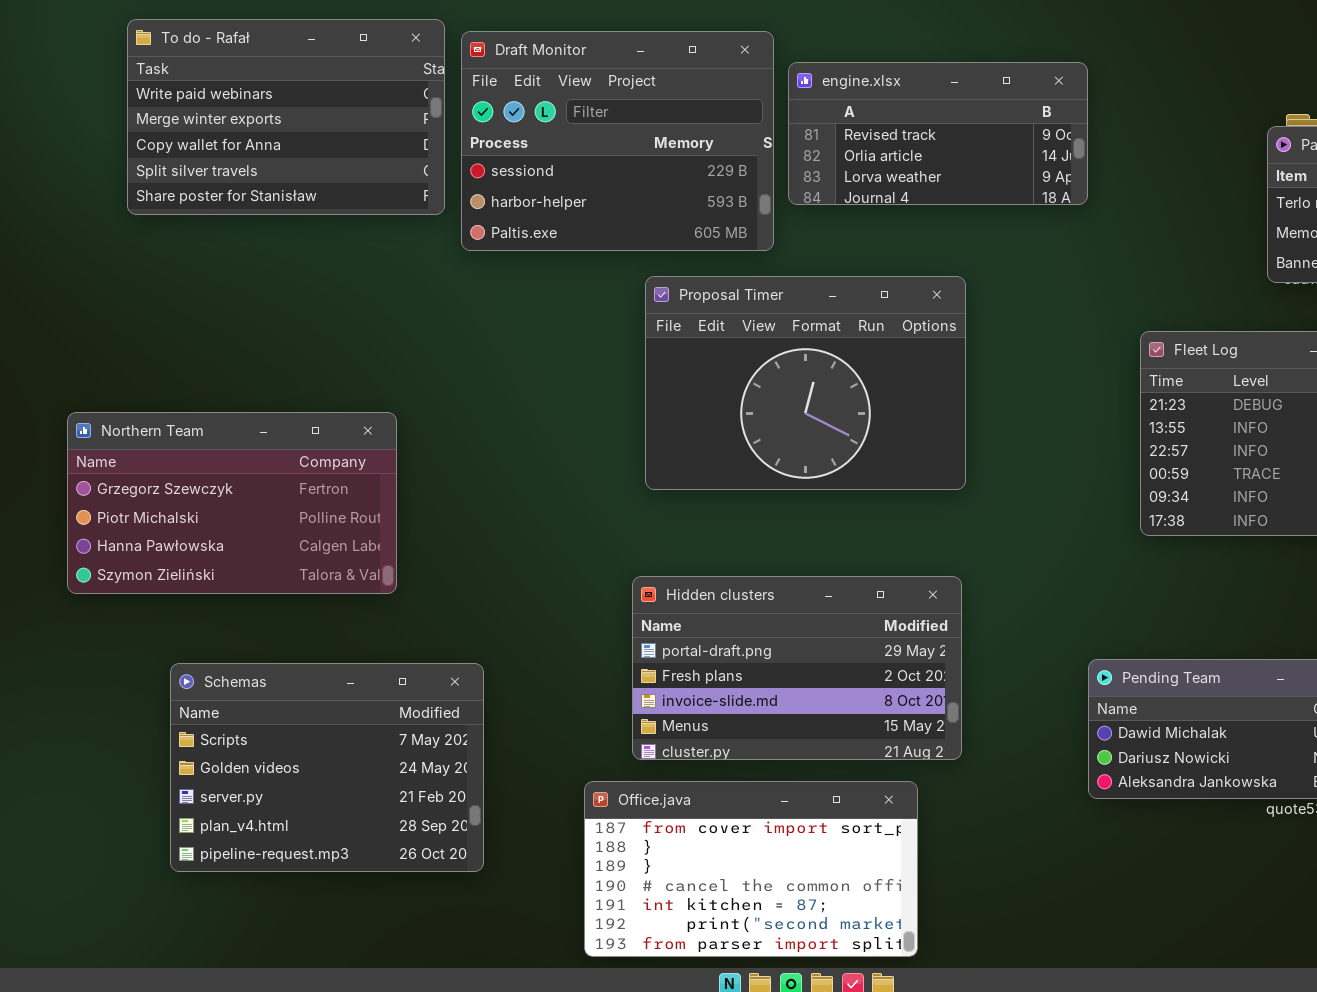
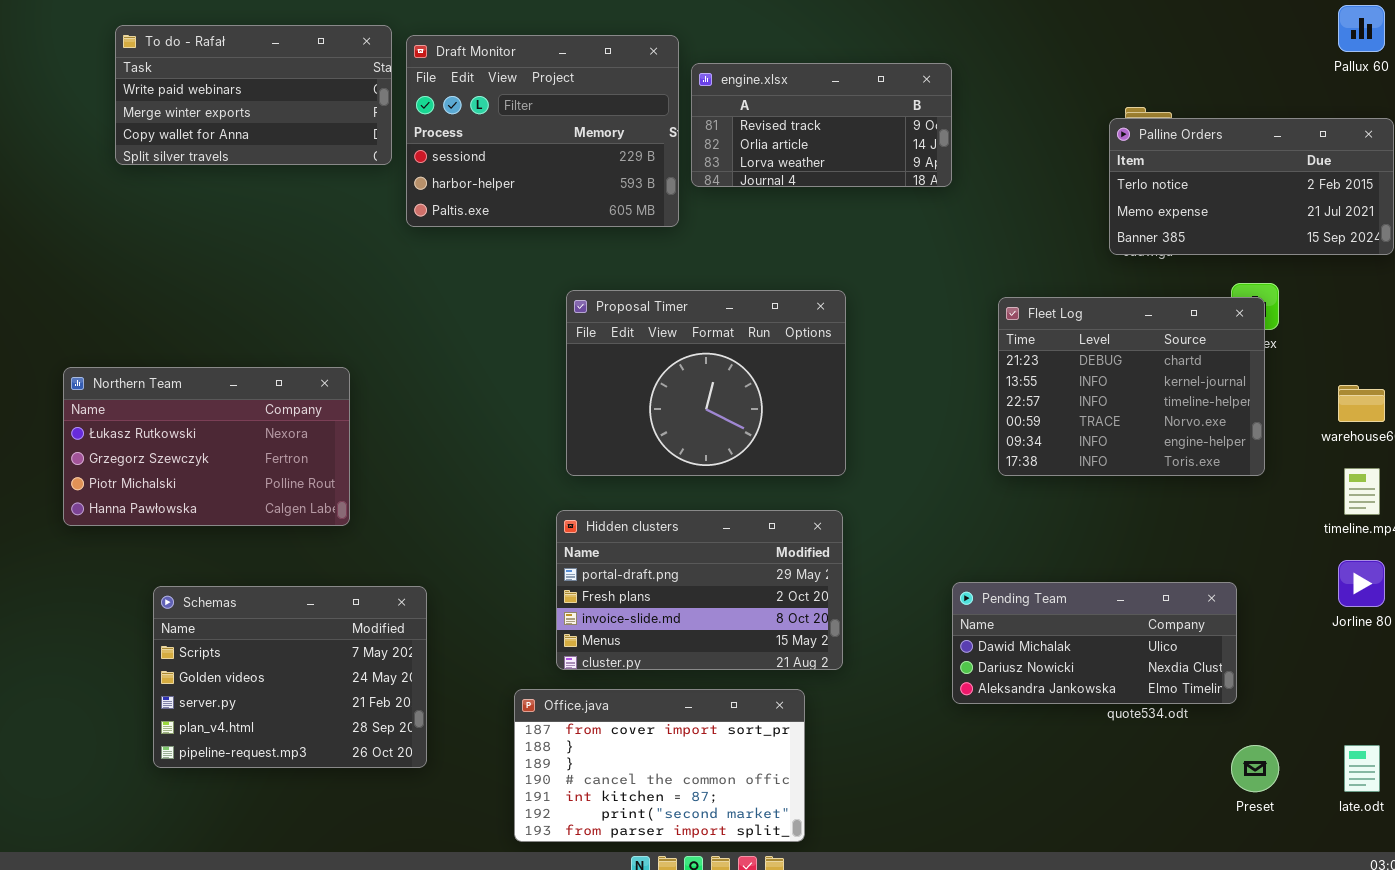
To do - Rafał: [127,19,445,215] -> [115,25,392,165], resized
Proposal Timer: [645,276,966,490] -> [566,290,846,476], moved
Northern Team: [67,412,397,594] -> [63,367,350,526], scrolled up 1 row

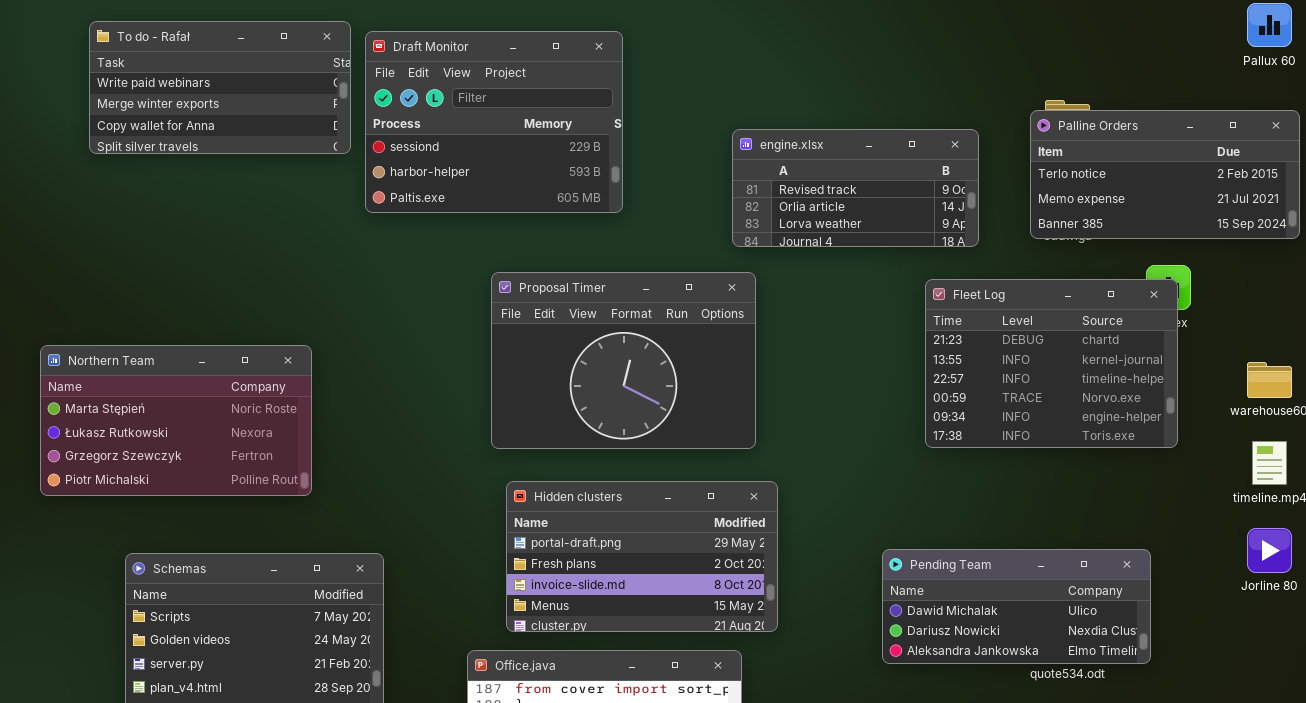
engine.xlsx: [691,63,952,187] -> [732,129,979,247], moved
Proposal Timer: [566,290,846,476] -> [491,272,756,449], moved
Northern Team: [63,367,350,526] -> [40,345,312,496], scrolled up 1 row

